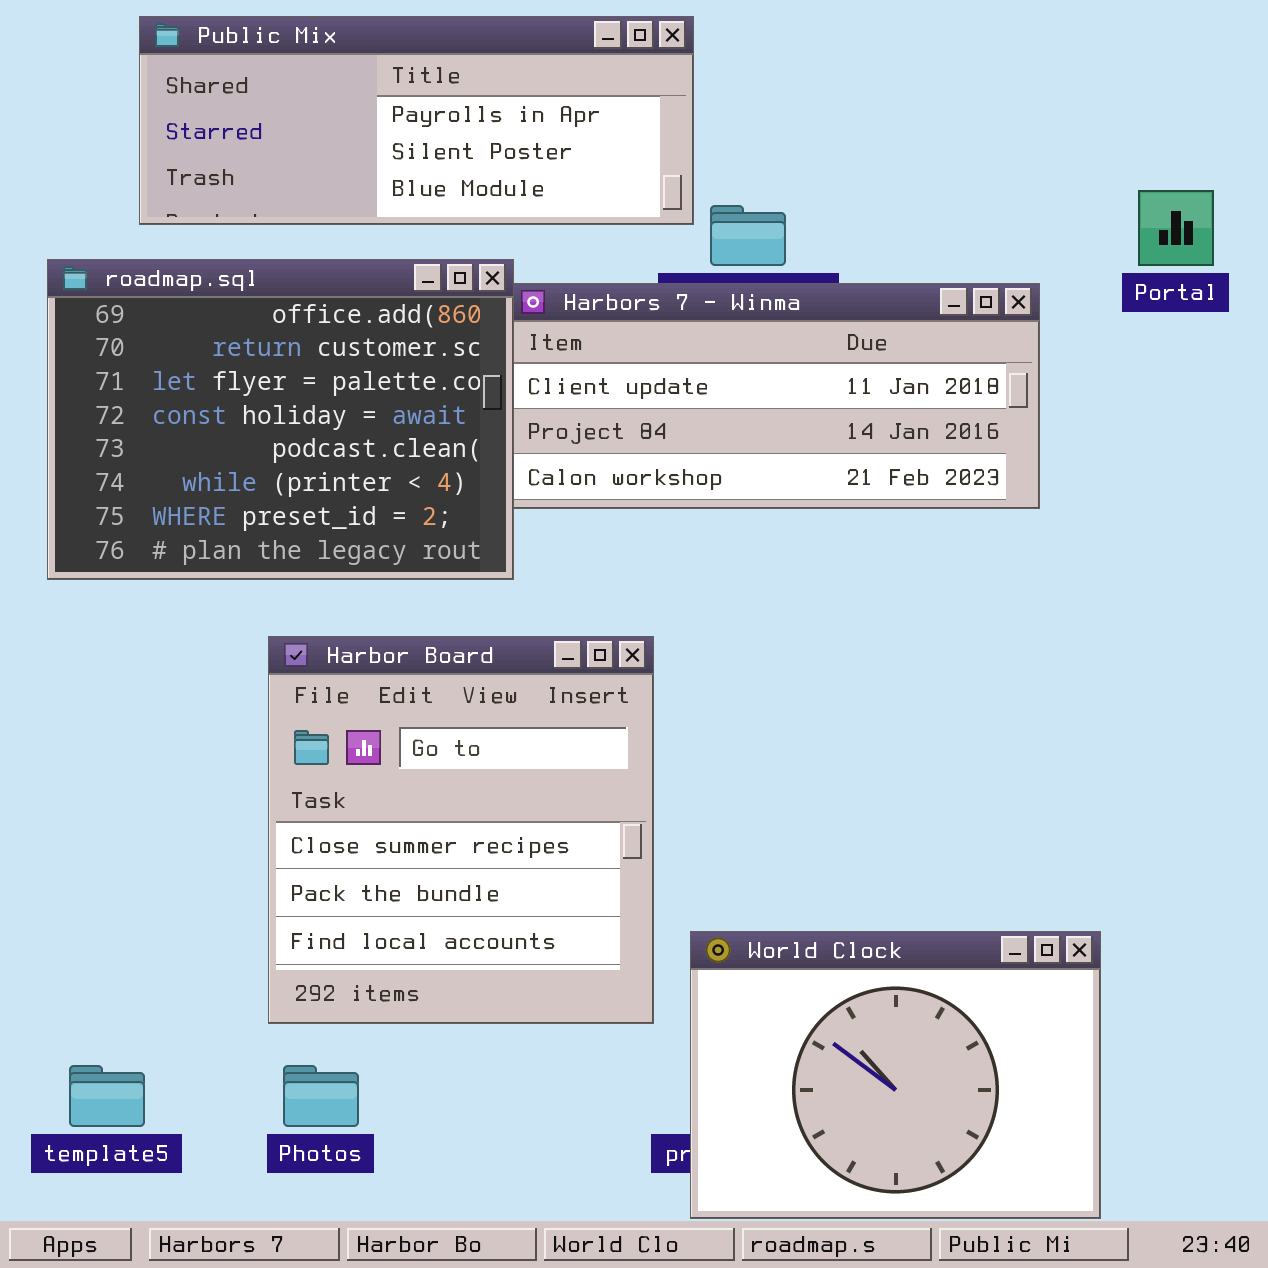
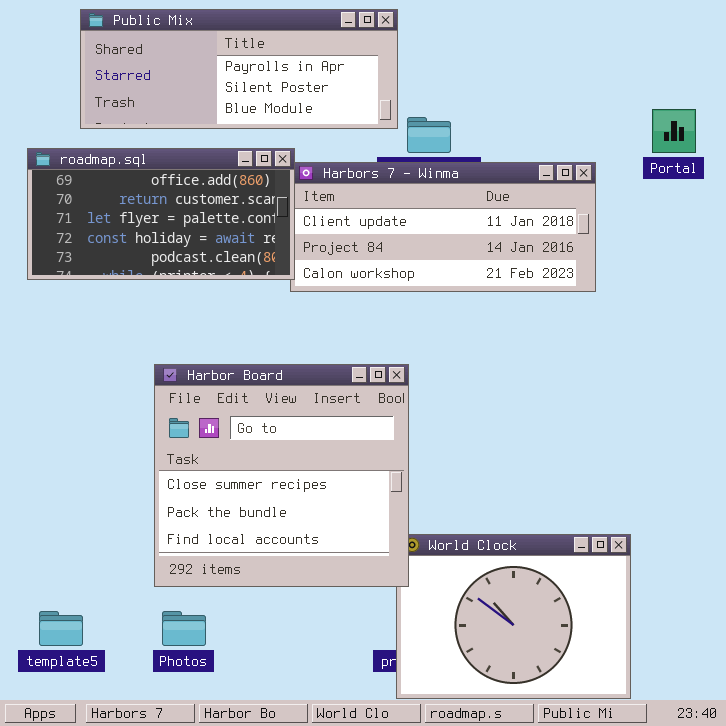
roadmap.sql: [47,259,514,580] -> [27,148,295,280], resized
Harbor Board: [268,636,654,1024] -> [154,364,409,587], resized

